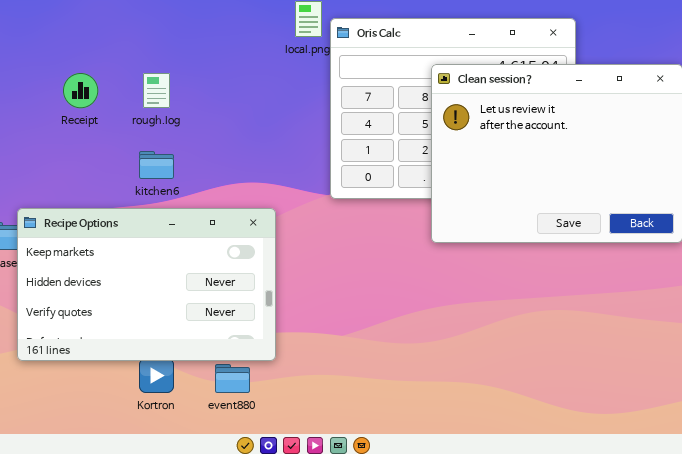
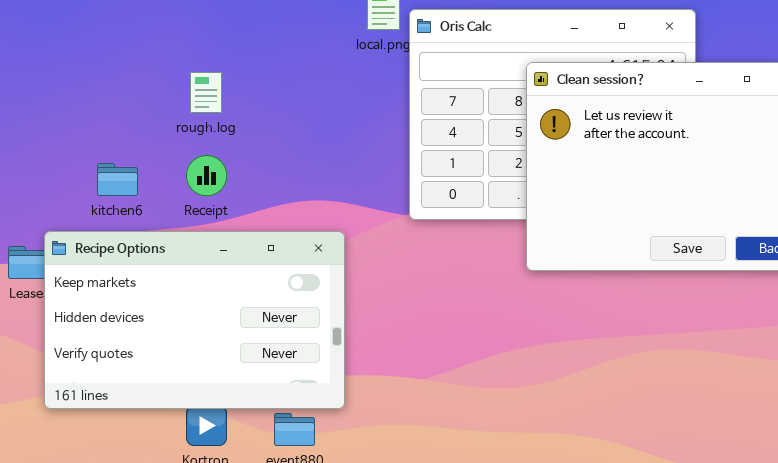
Receipt: [63,73,98,108] -> [186,155,227,196], moved
kitchen6: [139,151,174,179] -> [97,163,138,196], moved

